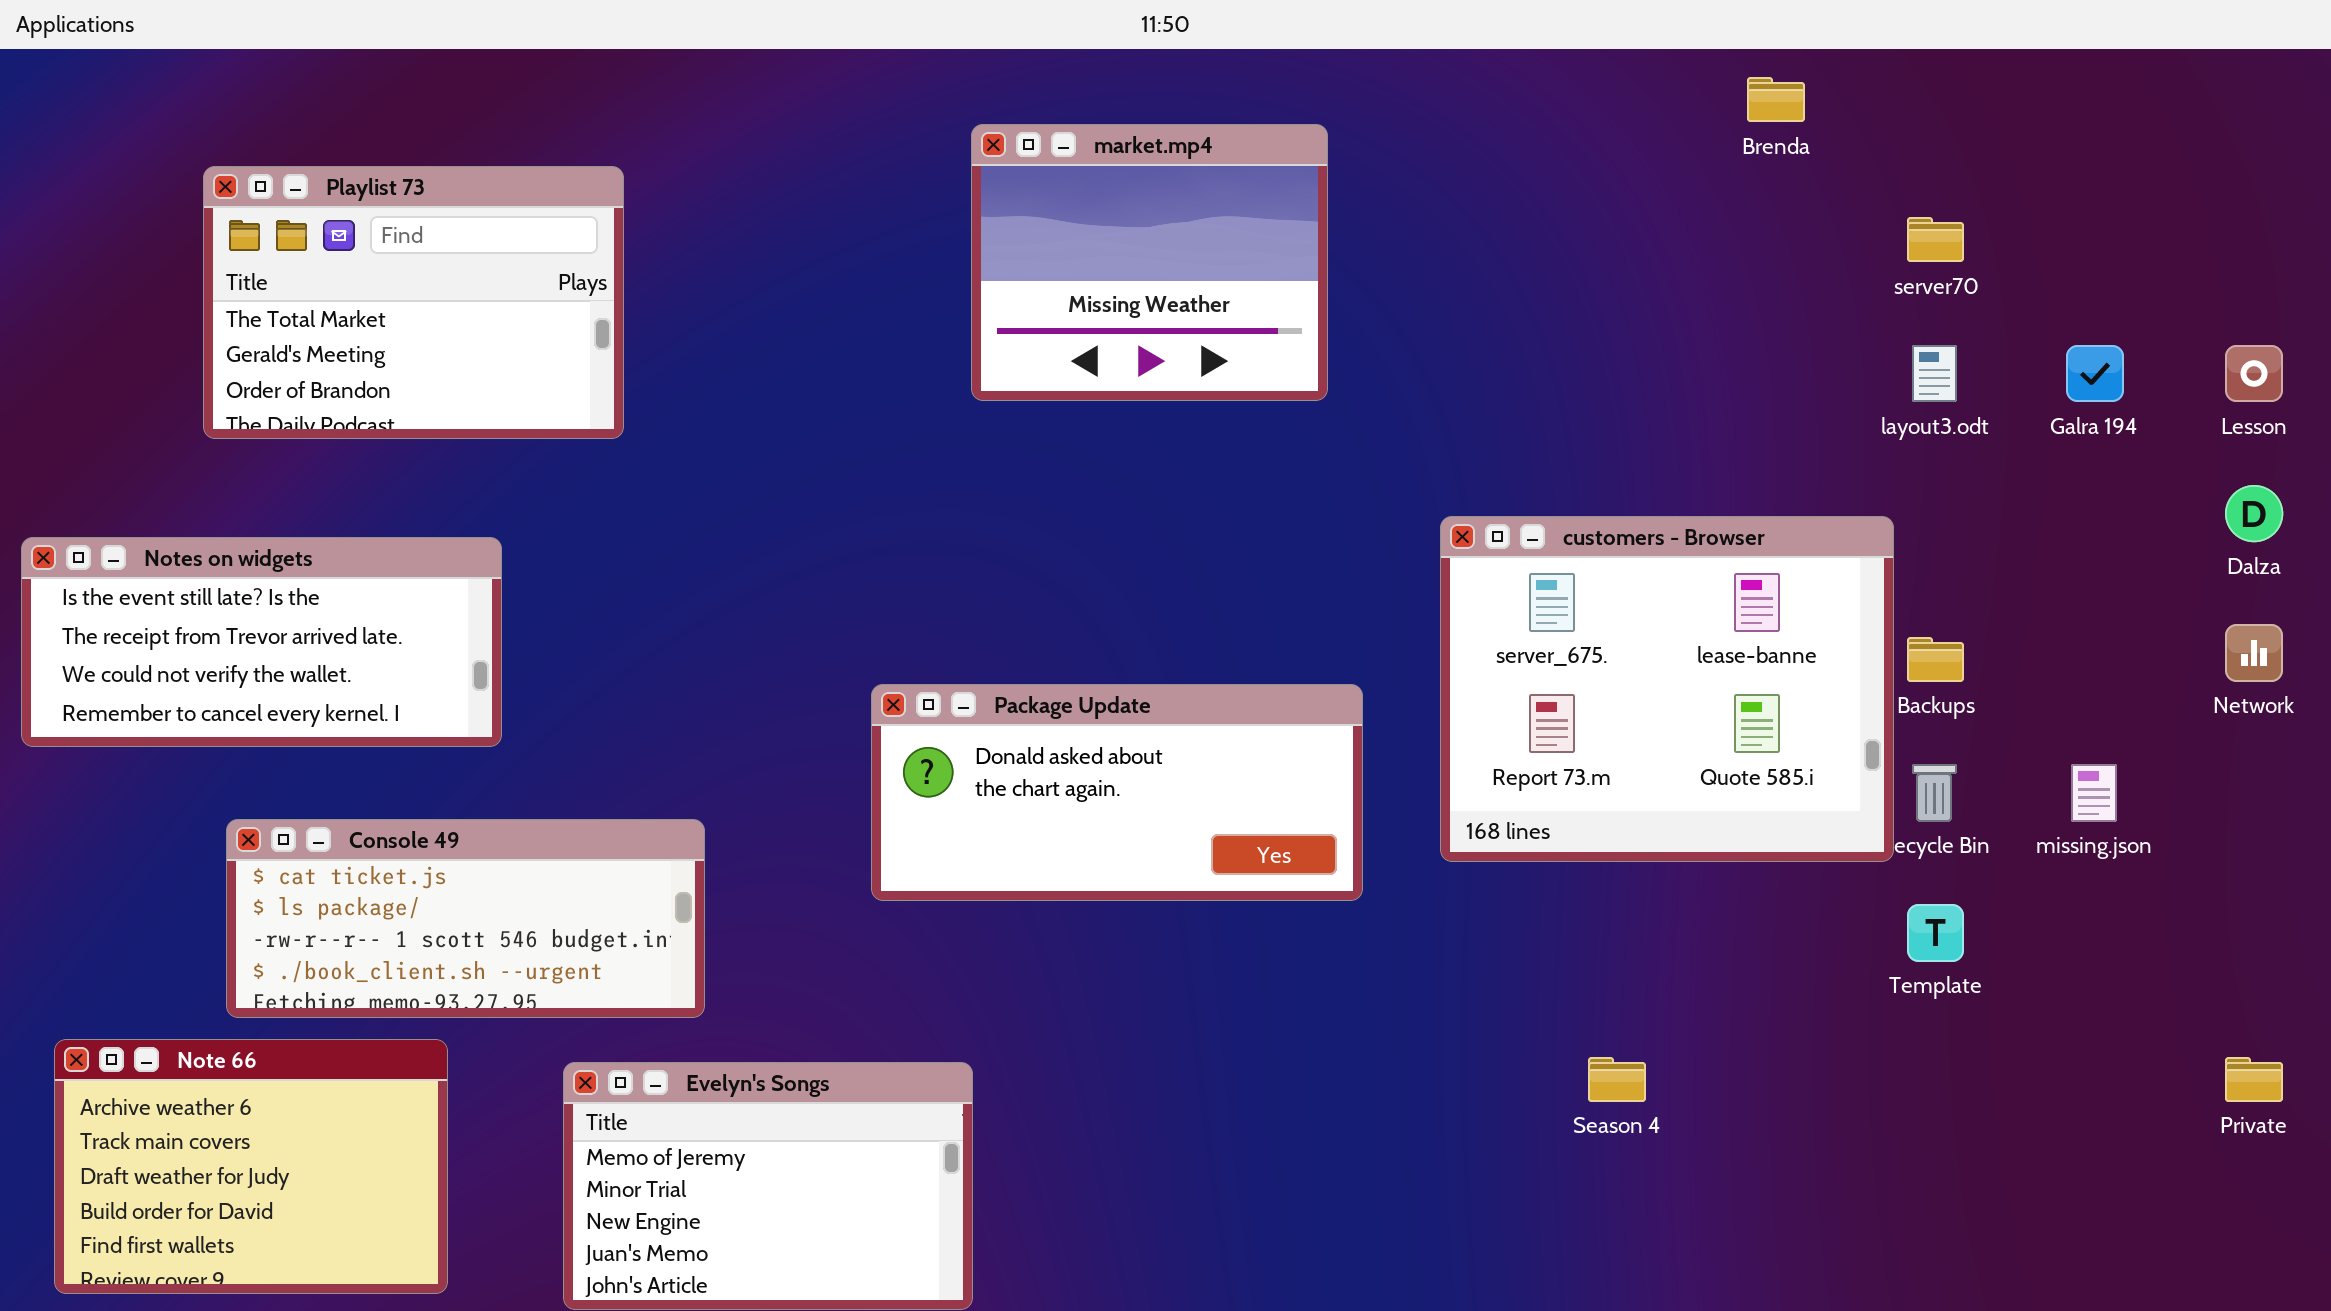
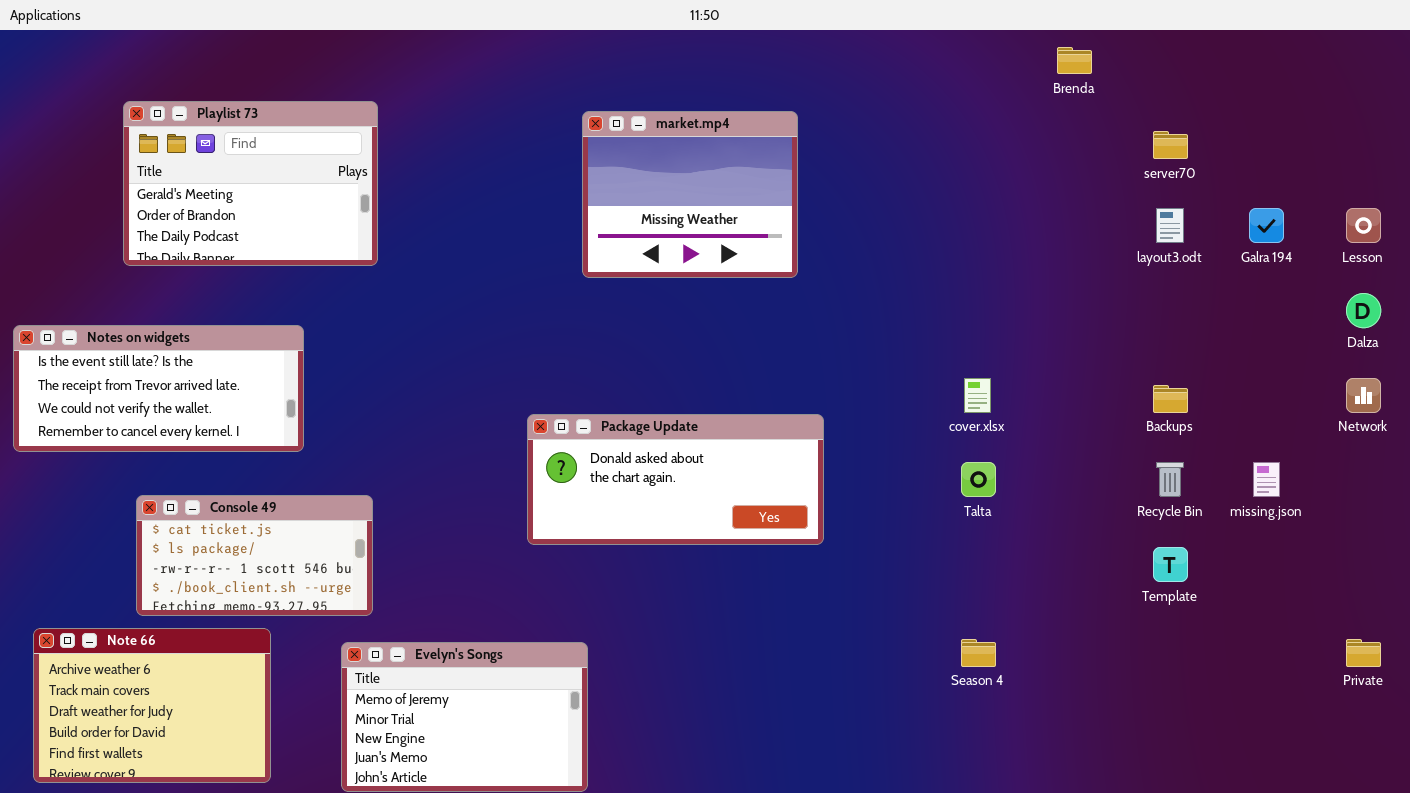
market.mp4: [971,124,1328,401] -> [582,111,798,278], moved
Playlist 73: [203,166,624,439] -> [123,101,378,266], scrolled down 1 row
customers - Browser: [1440,516,1894,862] -> none, closed
Console 49: [226,819,705,1018] -> [136,495,373,616], resized

